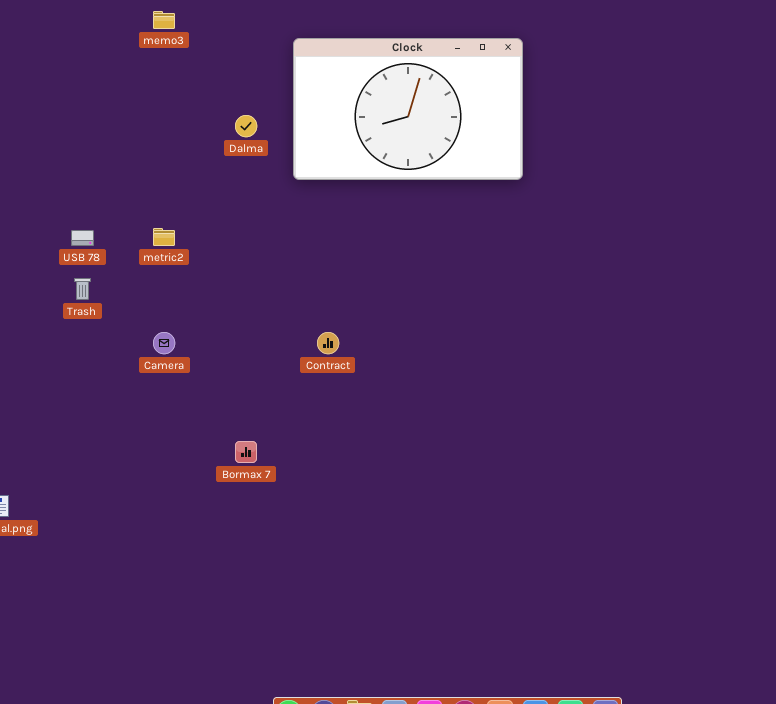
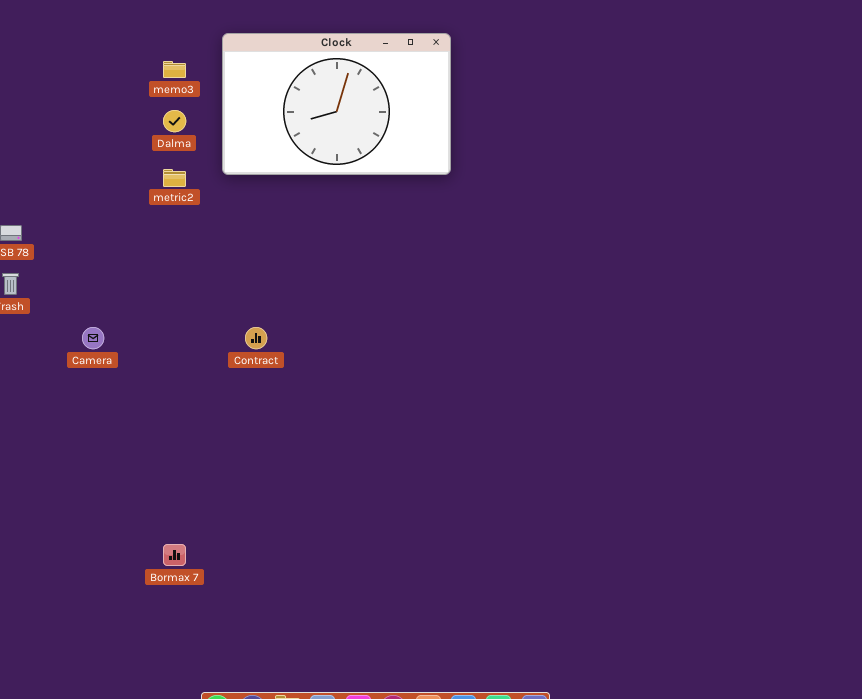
memo3: [153,11,175,29] -> [163,61,186,78], moved
metric2: [153,228,175,246] -> [163,169,186,187], moved
Bormax 7: [235,441,257,463] -> [163,544,186,566], moved

